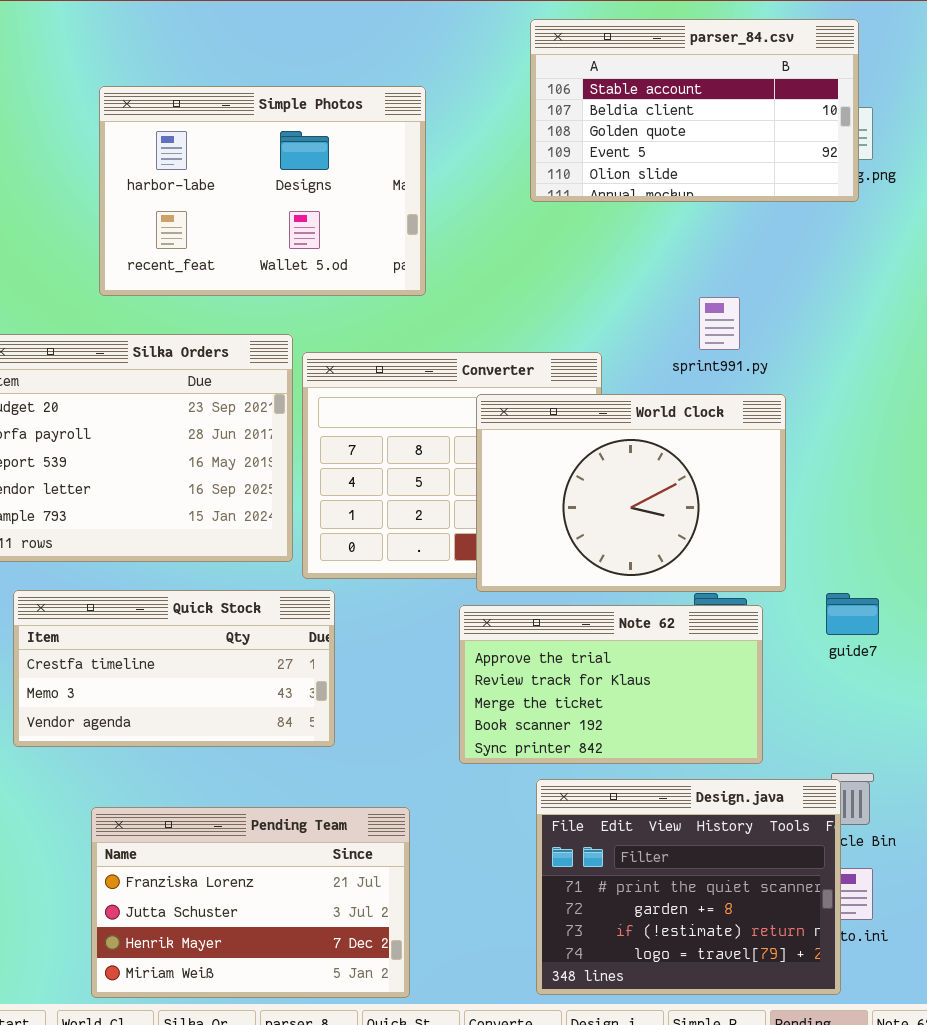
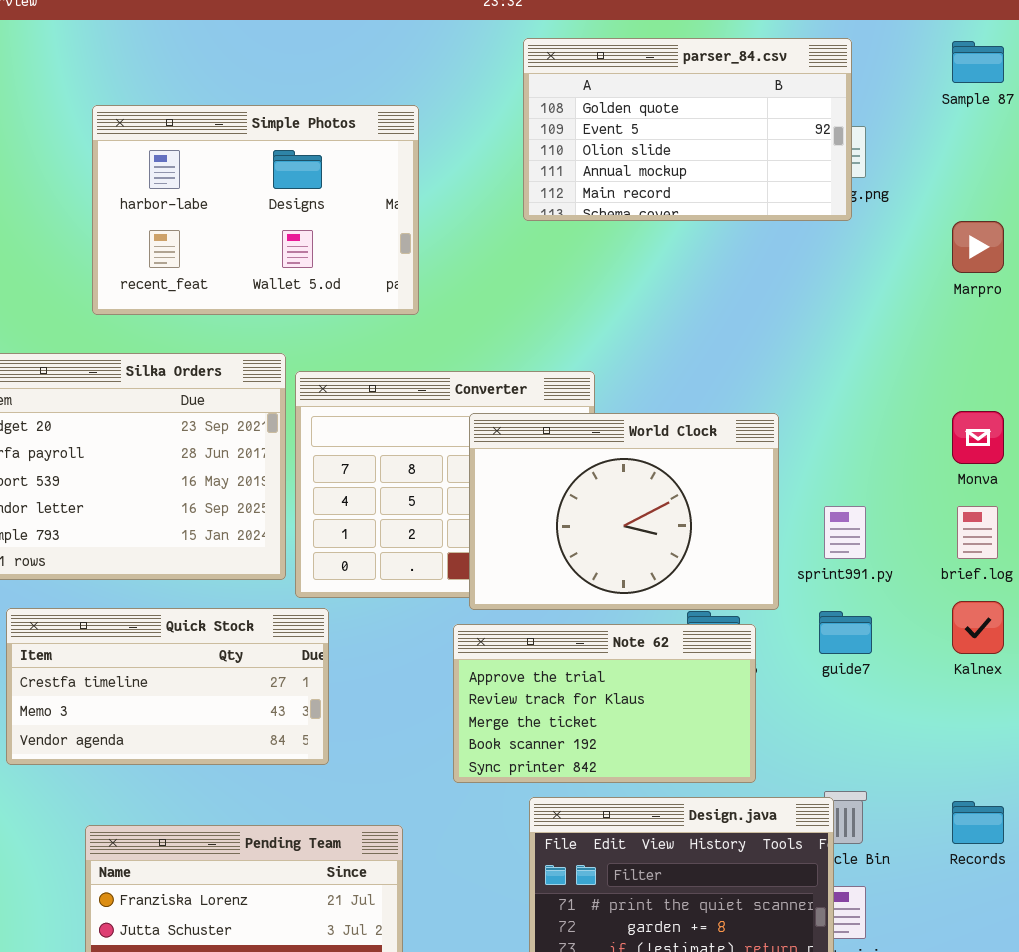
parser_84.csv: [530,19,859,202] -> [523,38,852,221], scrolled down 2 rows
sprint991.py: [699,297,740,350] -> [824,506,866,559], moved

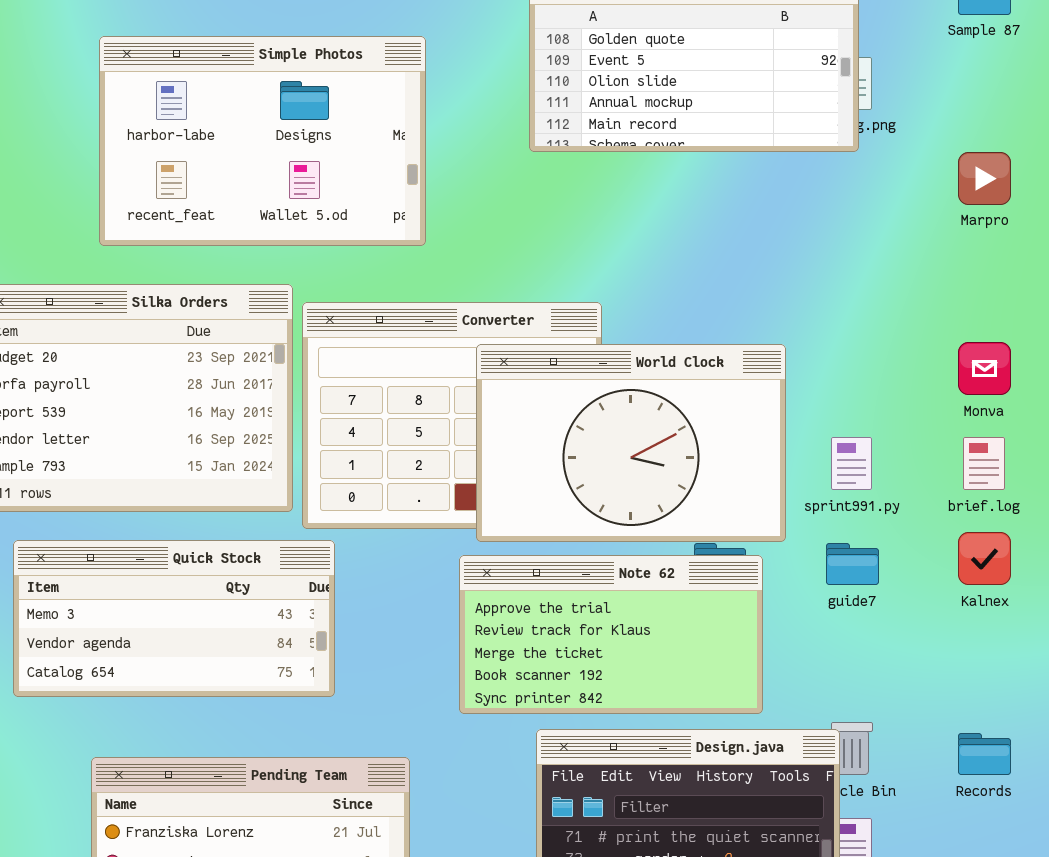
Quick Stock: [6,608,329,765] -> [13,540,335,697], scrolled down 1 row

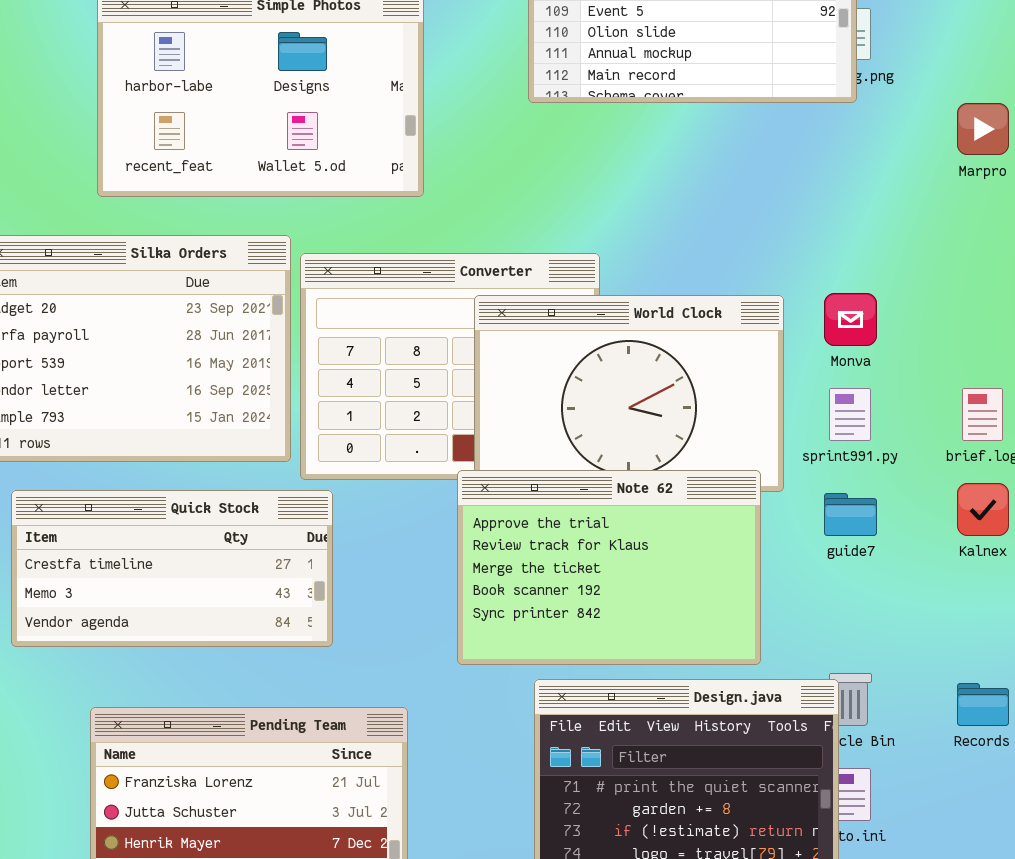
Monva: [958,342,1011,395] -> [824,293,877,346], moved
Quick Stock: [13,540,335,697] -> [11,490,333,647], scrolled up 1 row
Note 62: [459,555,763,714] -> [457,470,761,665], resized

